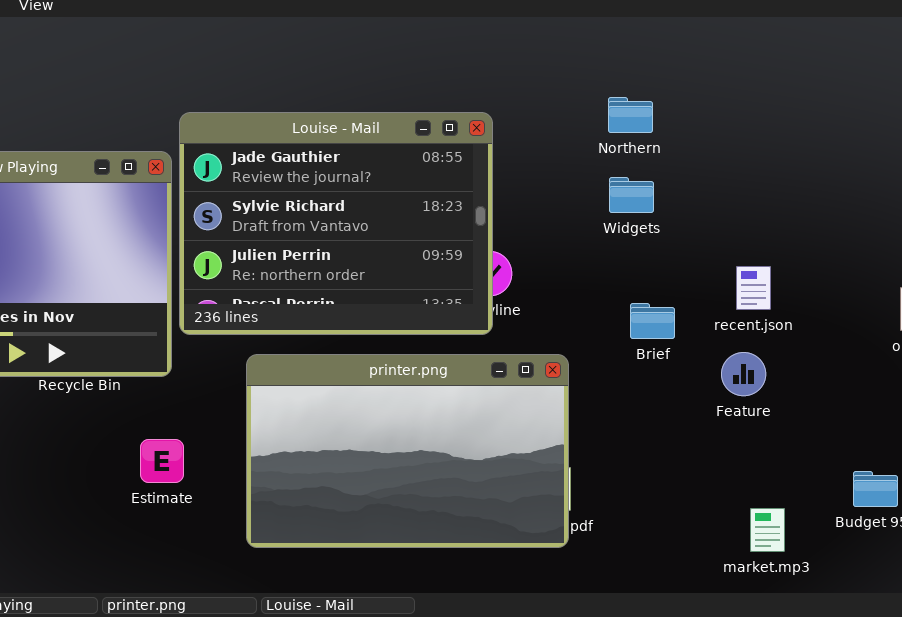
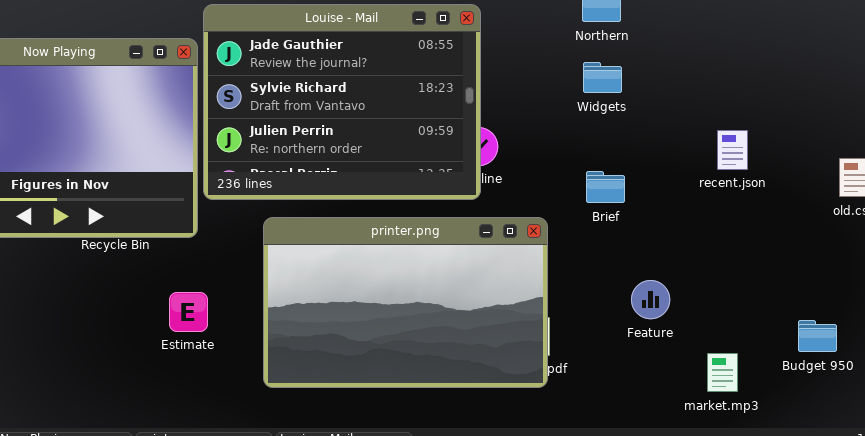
recent.json: [736,266,771,310] -> [717,130,748,170], moved
Brief: [630,303,675,339] -> [586,171,625,203], moved
Feature: [721,352,766,396] -> [631,280,670,319], moved

